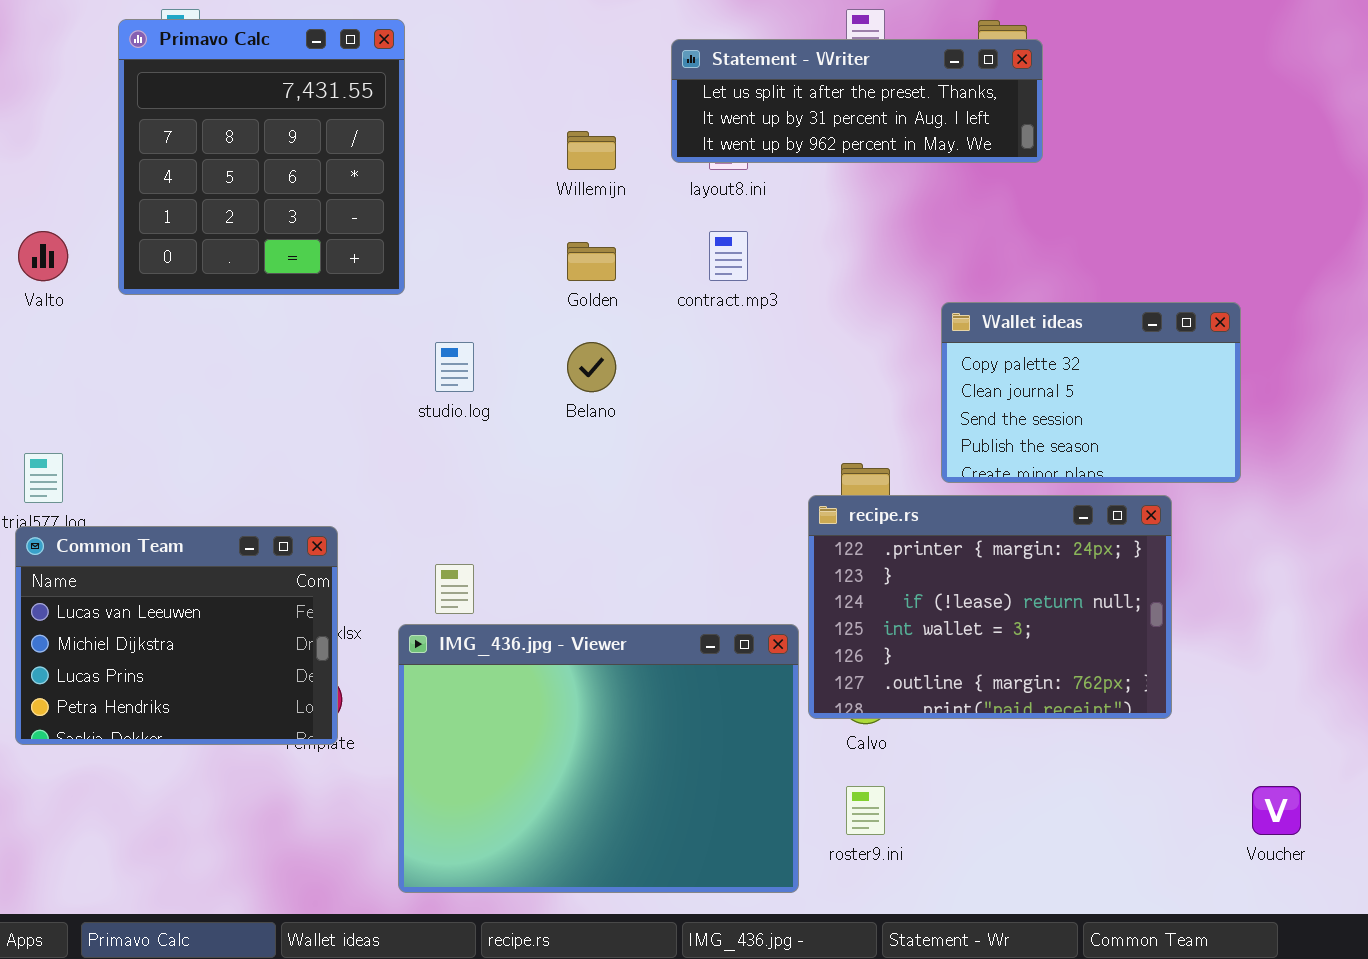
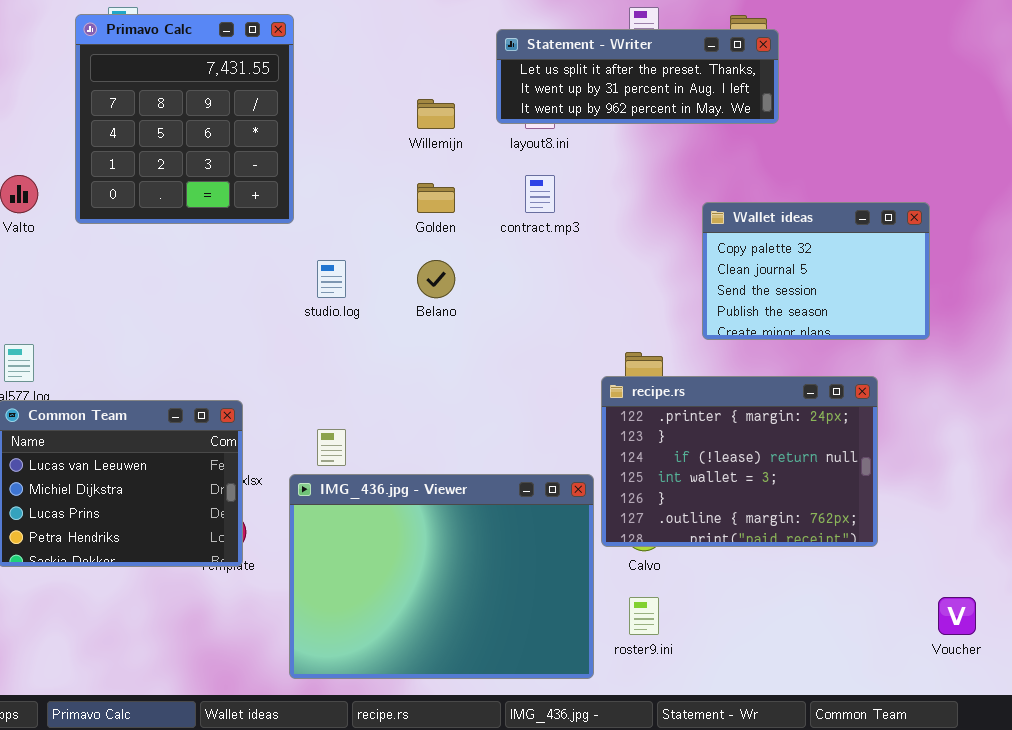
Wallet ideas: [941,302,1241,483] -> [702,202,930,340], moved

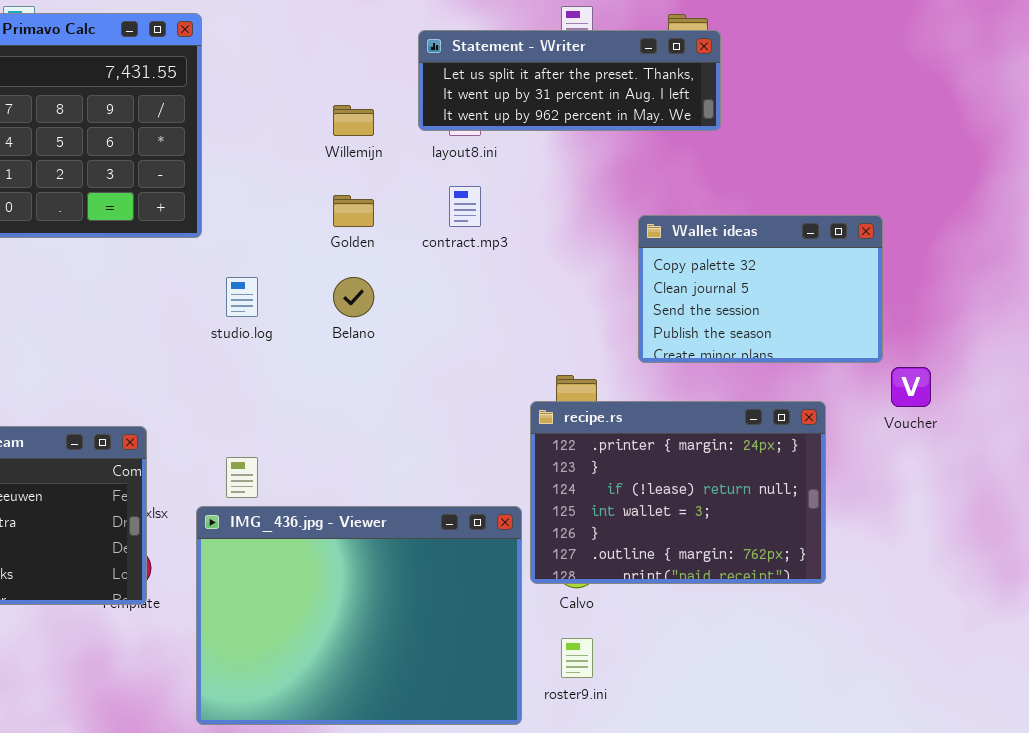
Voucher: [938,597,976,635] -> [891,367,931,407], moved

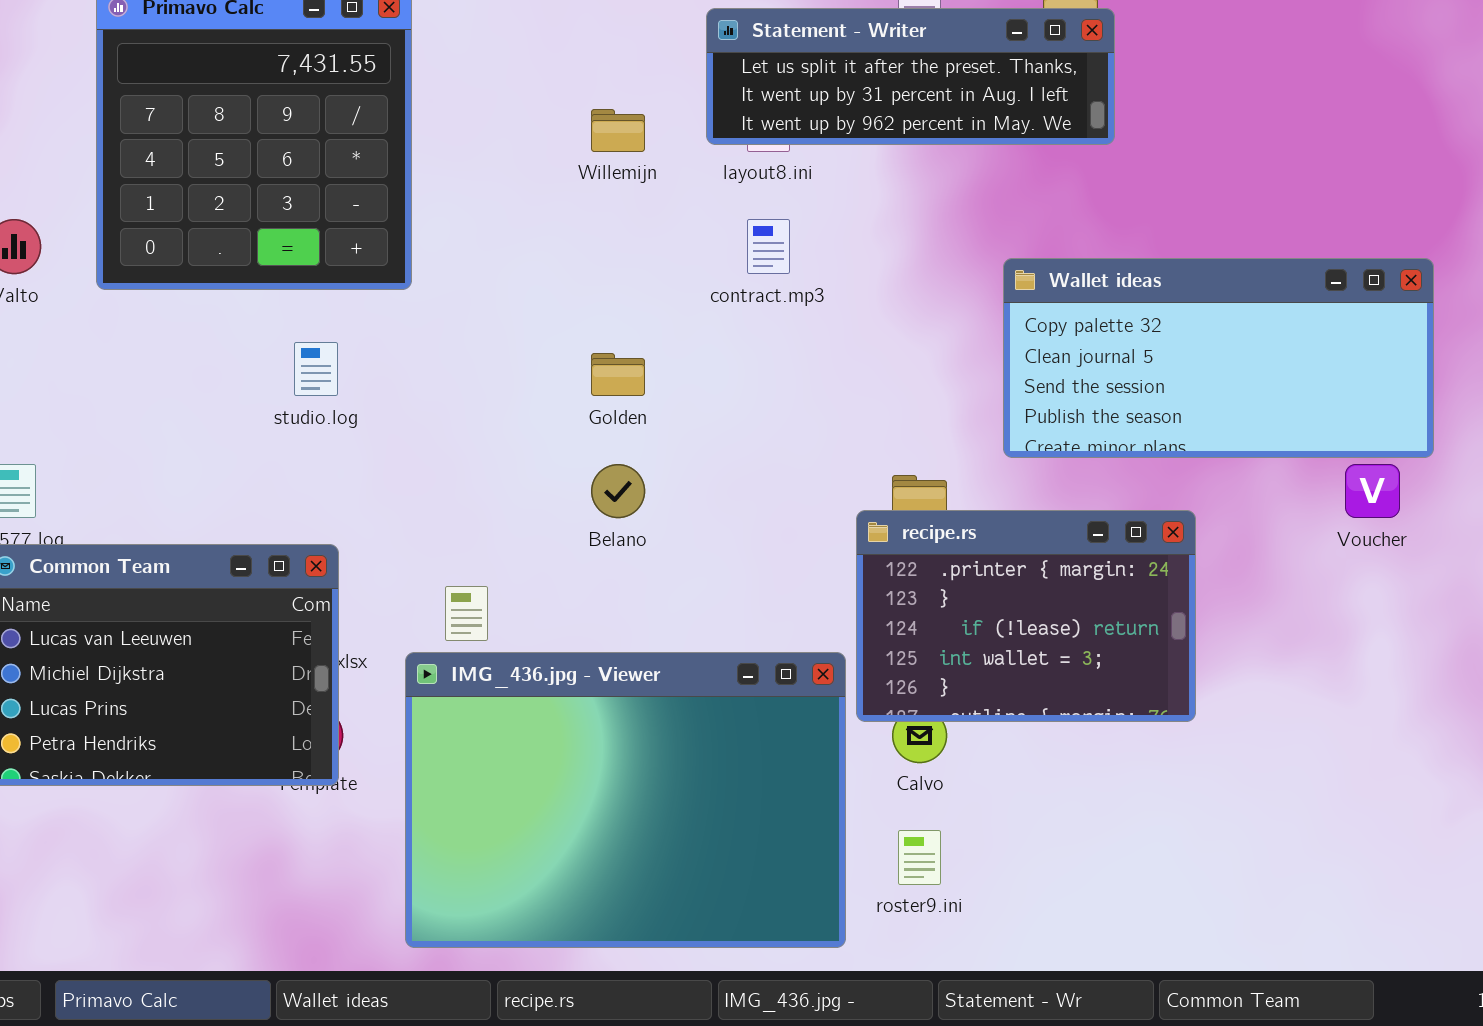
Golden: [333,195,374,227] -> [591,353,645,396], moved
Wallet ideas: [638,215,883,363] -> [1003,258,1434,458], resized
studio.log: [226,277,258,317] -> [294,342,338,396], moved
Belano: [333,277,374,317] -> [591,464,645,518], moved
recipe.rs: [530,401,826,584] -> [856,510,1196,722], resized

